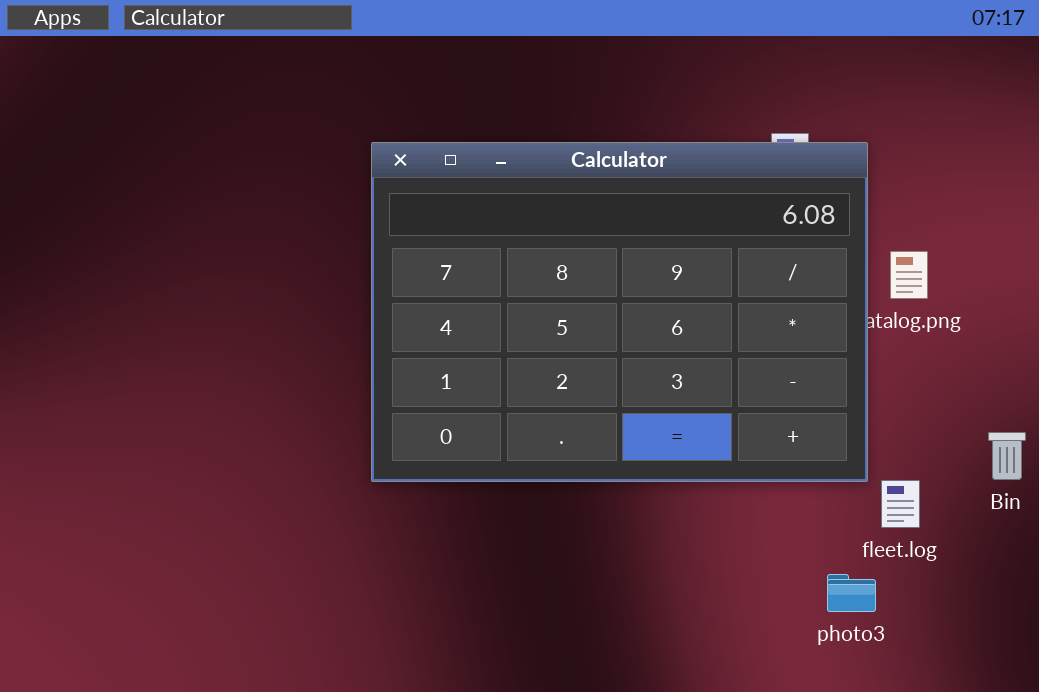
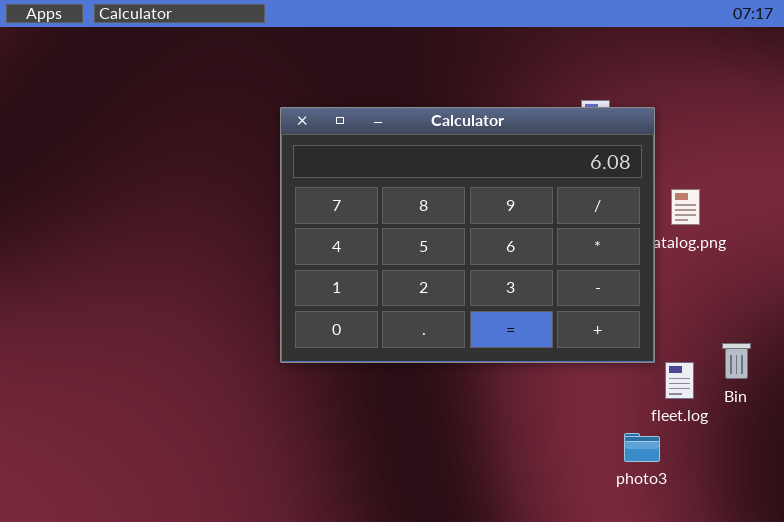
Bin: [988,432,1026,480] -> [722,343,751,379], moved

